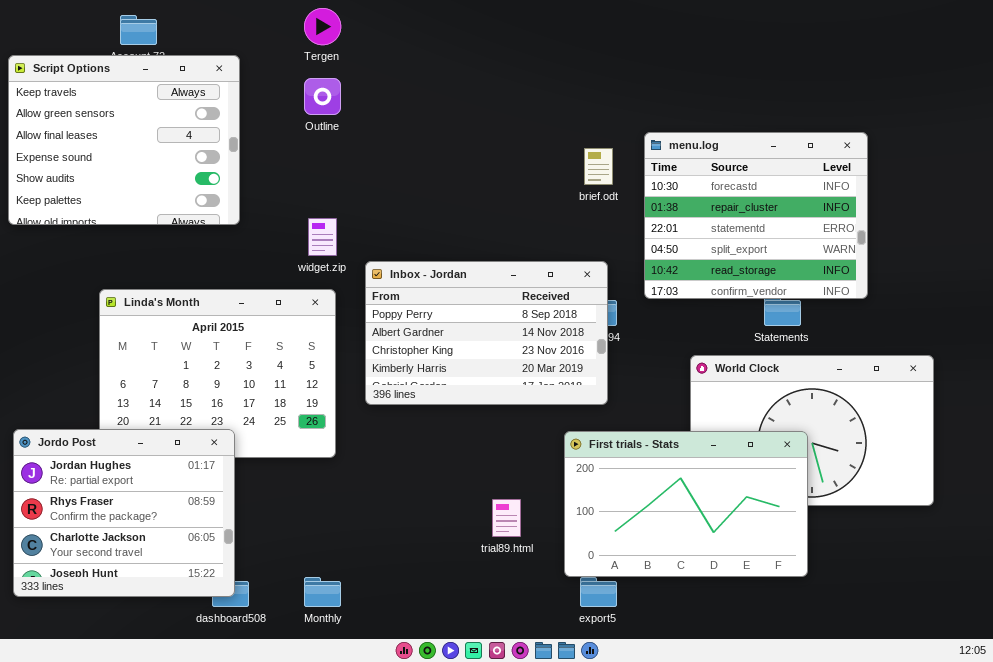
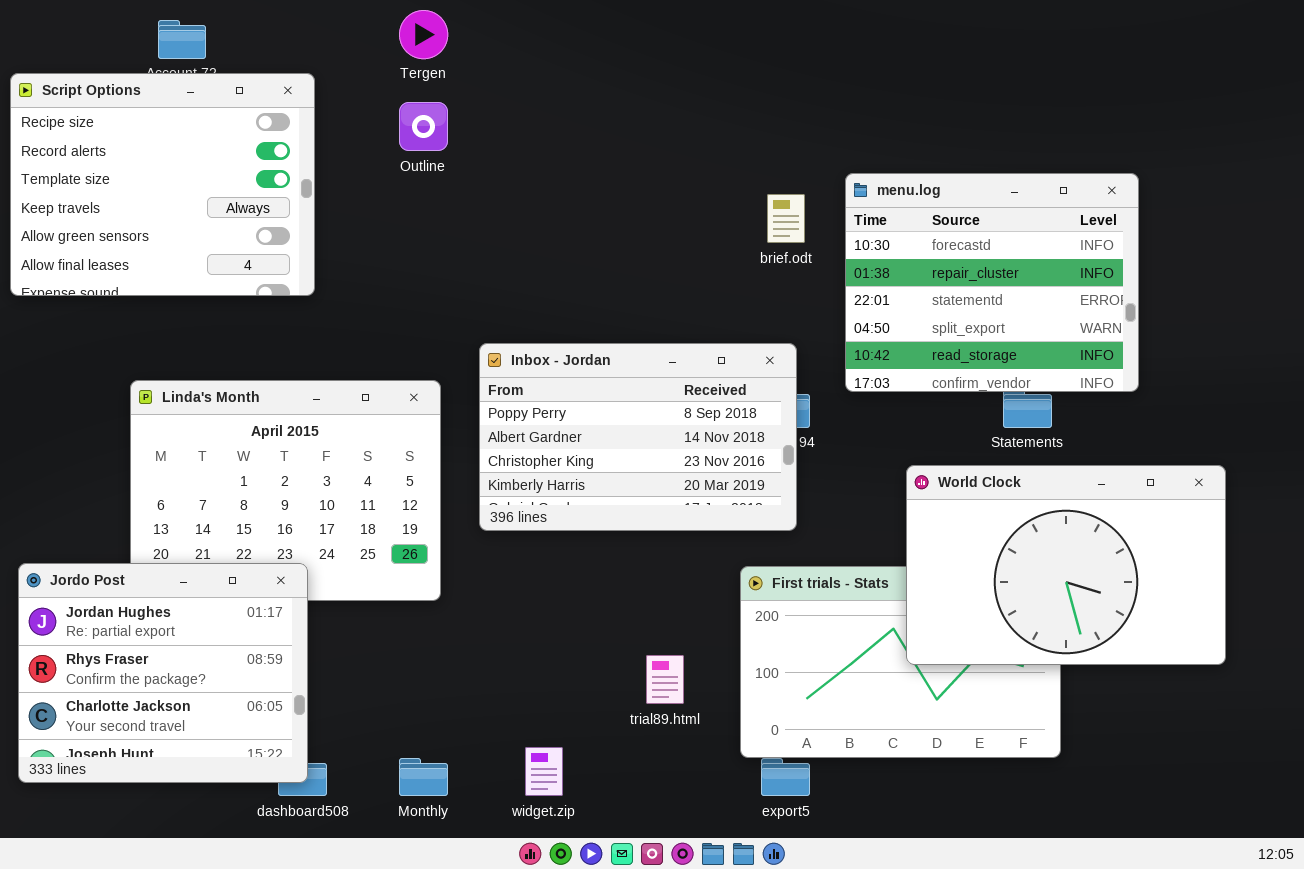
Script Options: [8,55,240,225] -> [10,73,315,296], scrolled up 3 rows
widget.zip: [308,218,337,256] -> [525,747,563,796], moved
World Clock: [690,355,934,506] -> [906,465,1226,665], raised

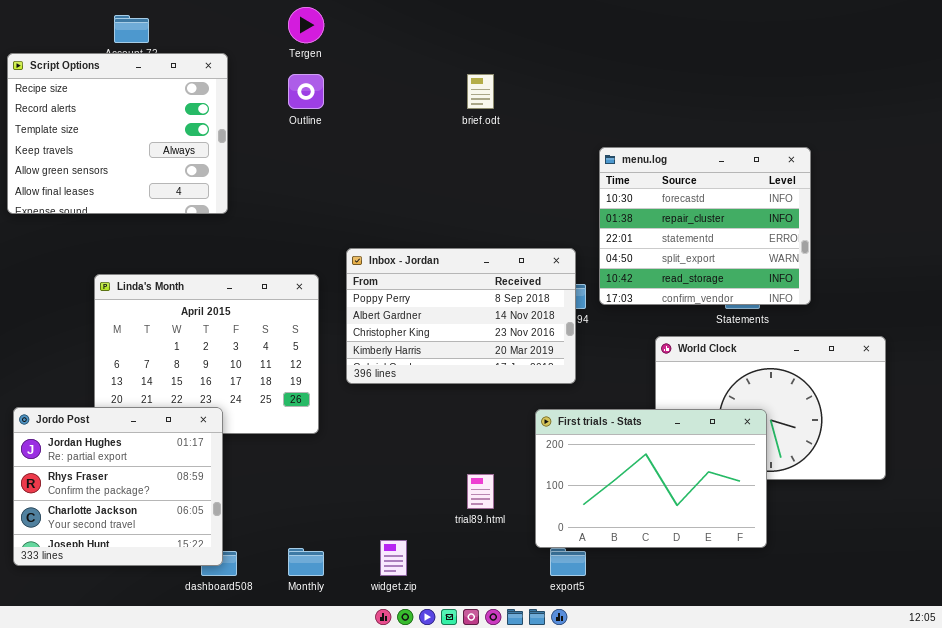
menu.log: [845,173,1139,392] -> [599,147,811,305], moved
brief.odt: [767,194,805,243] -> [467,74,494,109], moved
First trials - Stats: [740,566,1061,758] -> [535,409,767,548], raised

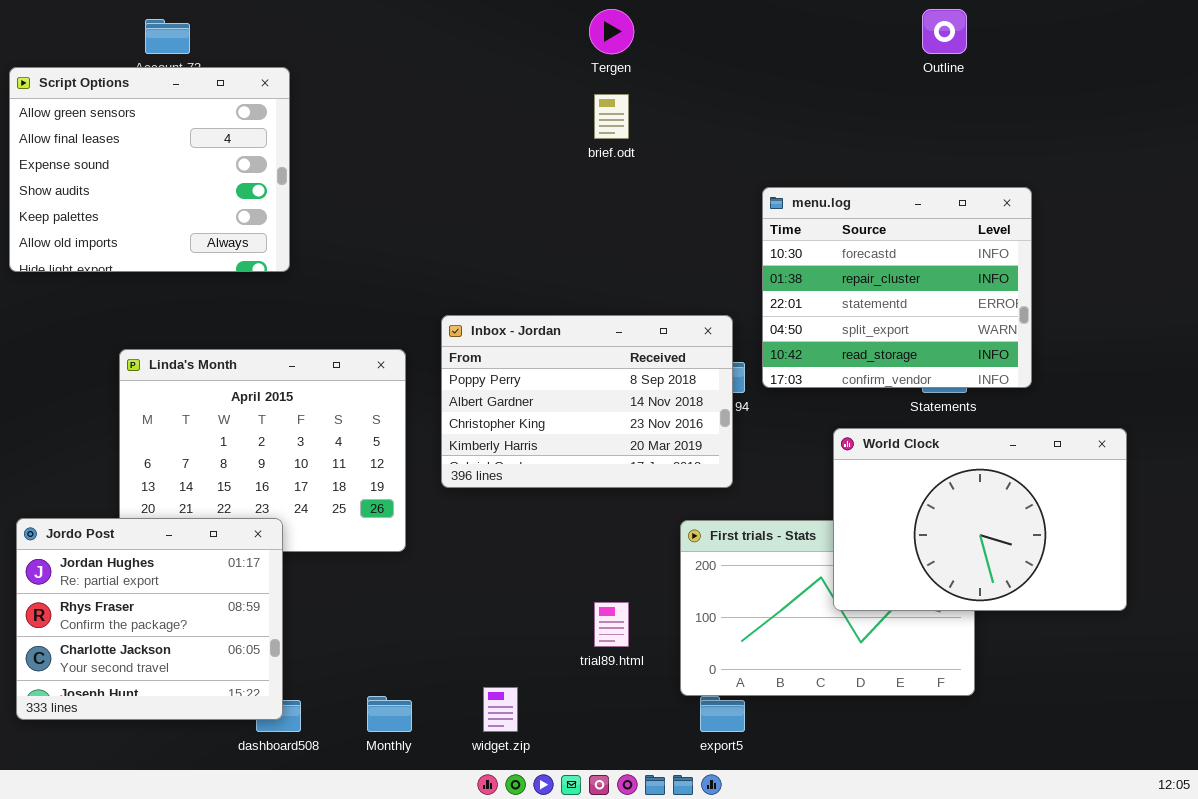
Tergen: [288,7,324,43] -> [589,9,634,54], moved
Script Options: [7,53,228,214] -> [9,67,290,272], scrolled down 4 rows
Outline: [288,74,324,109] -> [922,9,967,54], moved
World Clock: [655,336,886,480] -> [833,428,1127,611], raised

